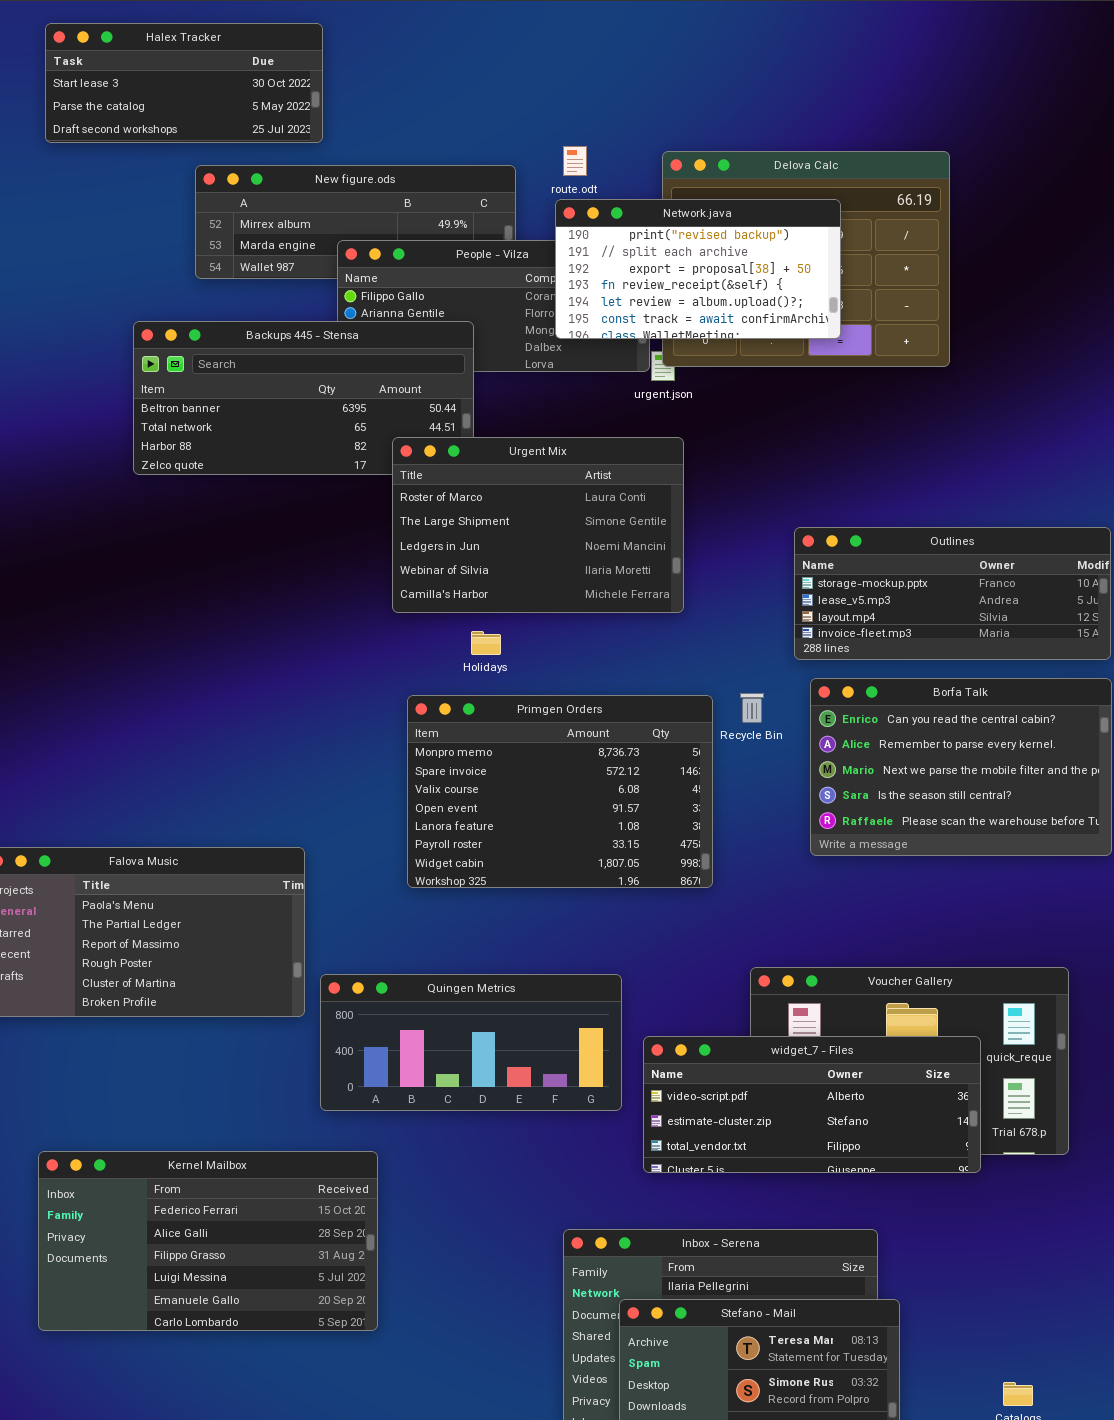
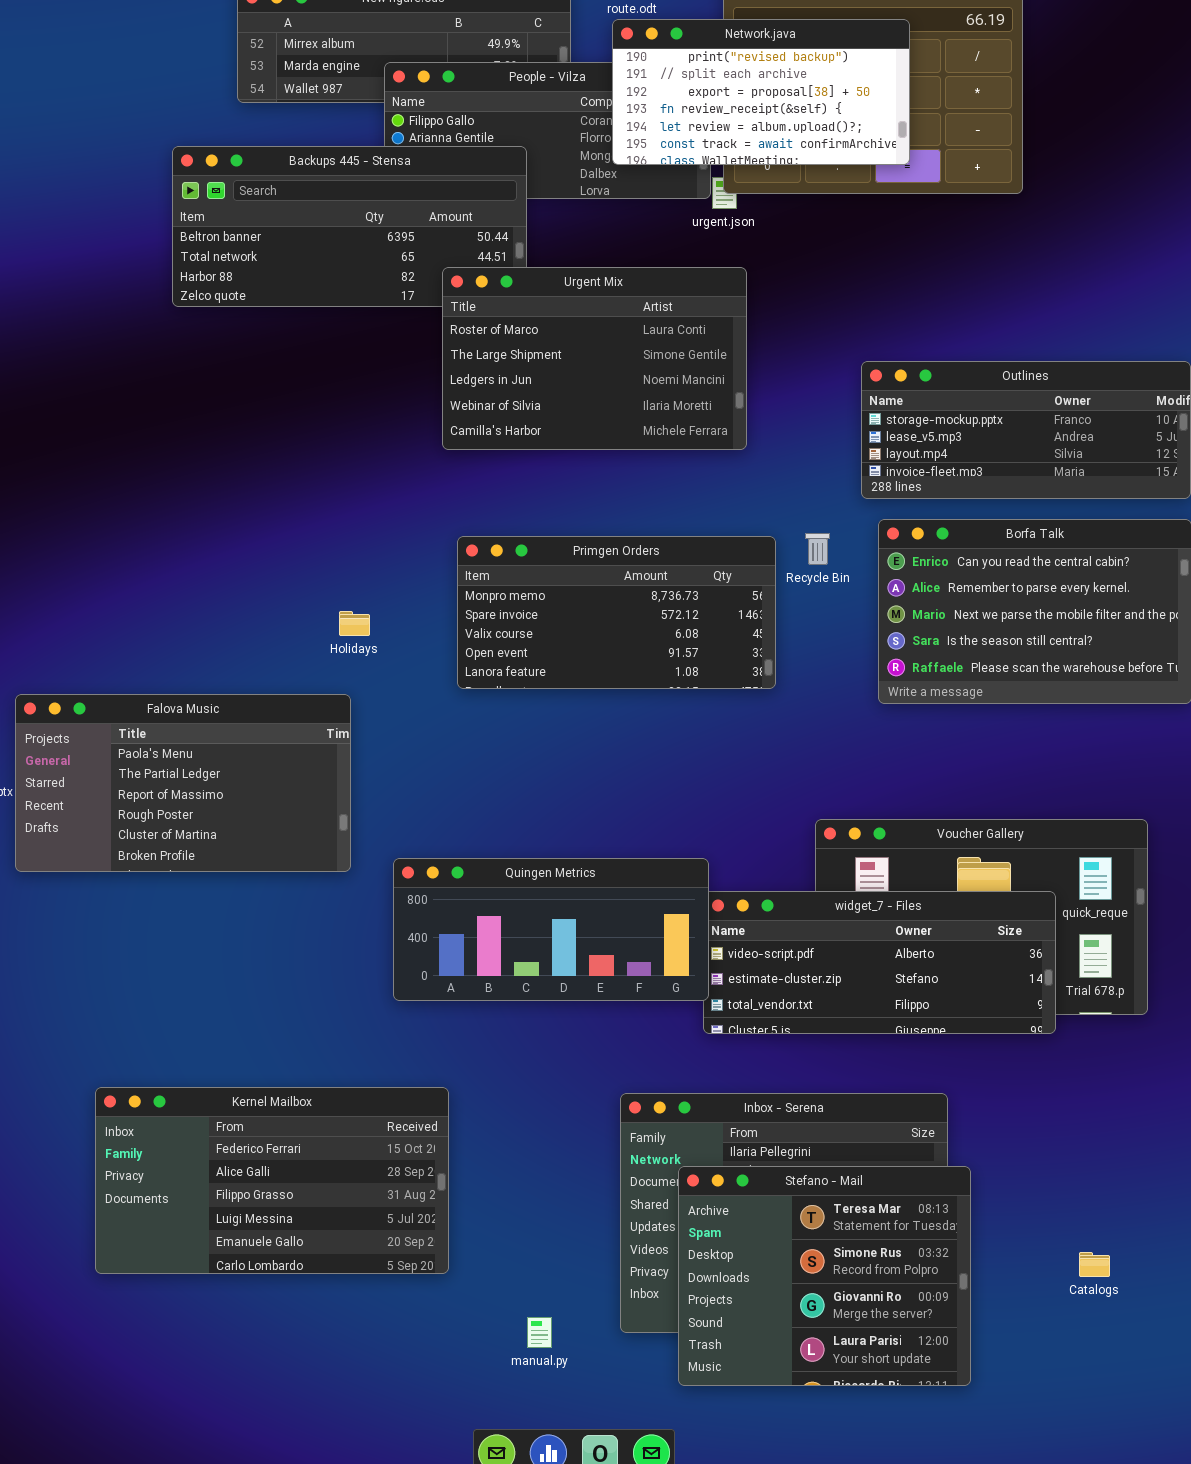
Holidays: [471,631,501,655] -> [339,611,370,636], moved
Primgen Orders: [407,695,713,888] -> [457,536,776,689], resized
Quingen Metrics: [320,974,622,1111] -> [393,858,709,1001], moved
Kernel Mailbox: [38,1151,378,1331] -> [95,1087,449,1274], moved

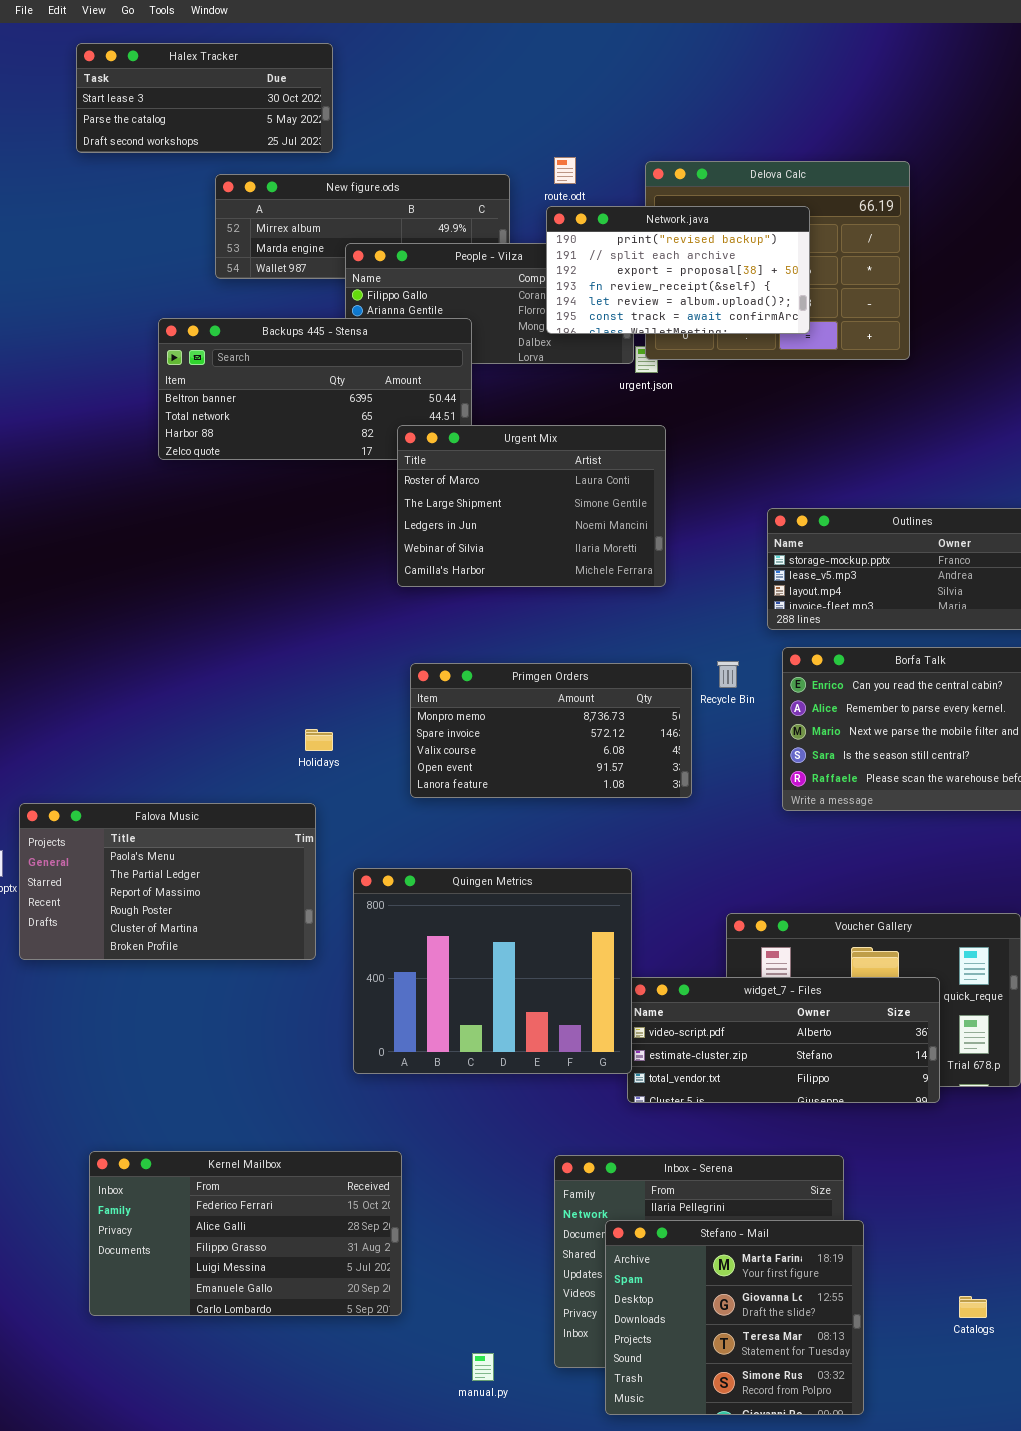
Quingen Metrics: [393,858,709,1001] -> [353,868,632,1074], resized
Stefano - Mail: [678,1166,971,1386] -> [605,1220,864,1415], scrolled up 2 rows

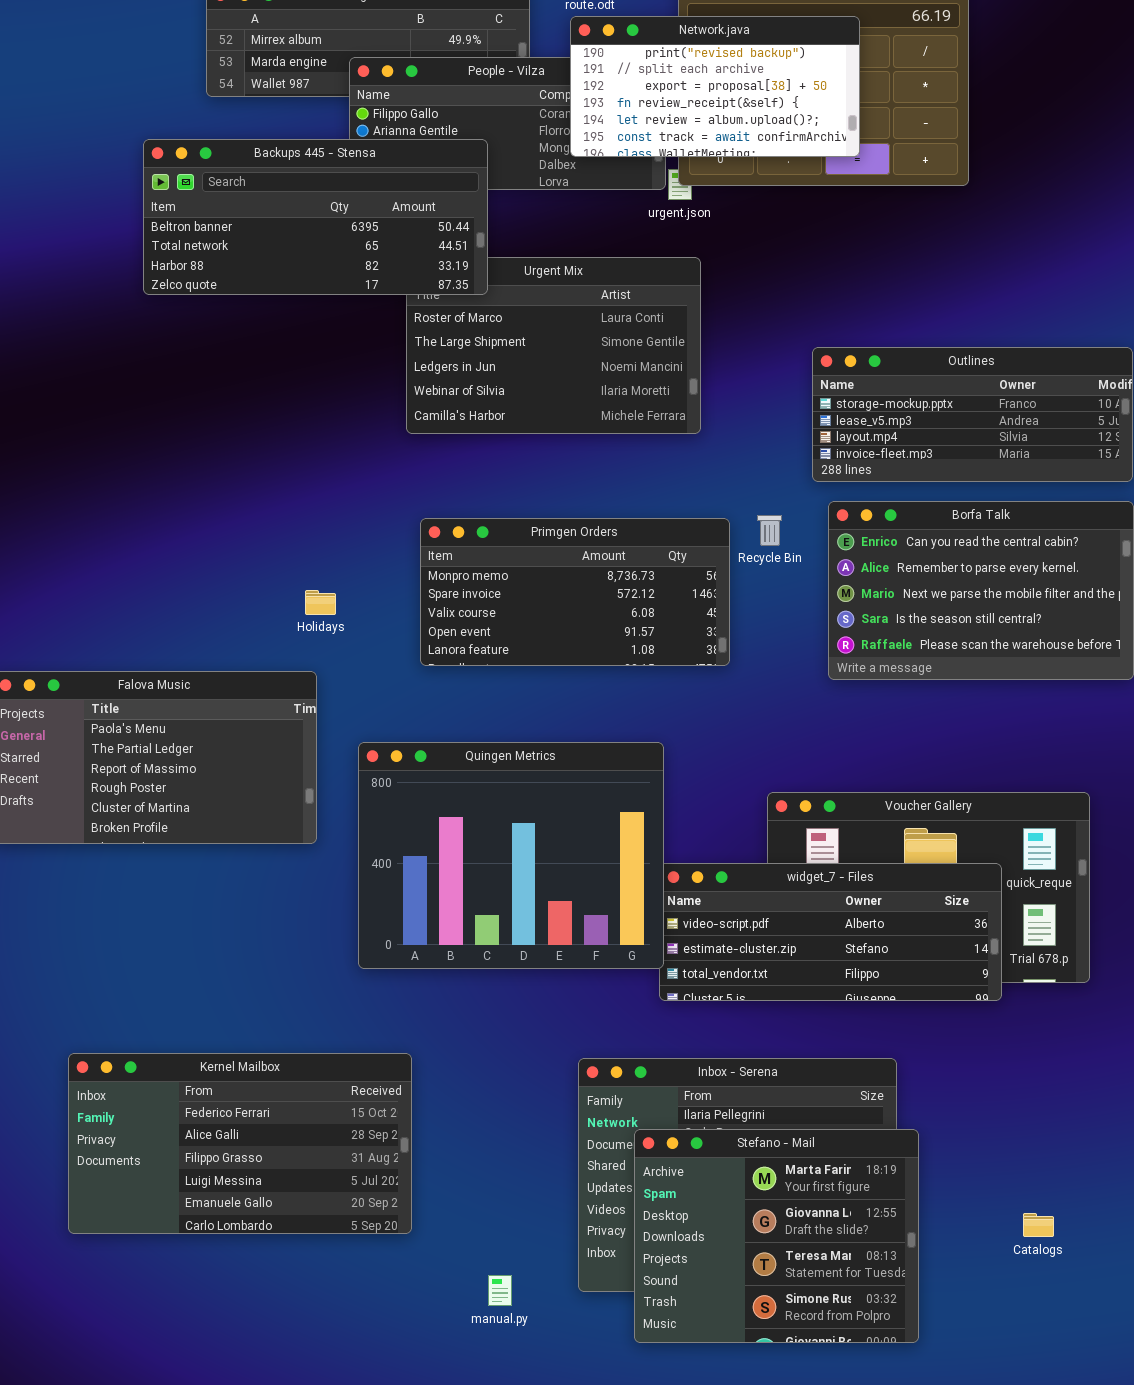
Backups 445 - Stensa: [158,318,472,460] -> [143,139,488,295], raised

